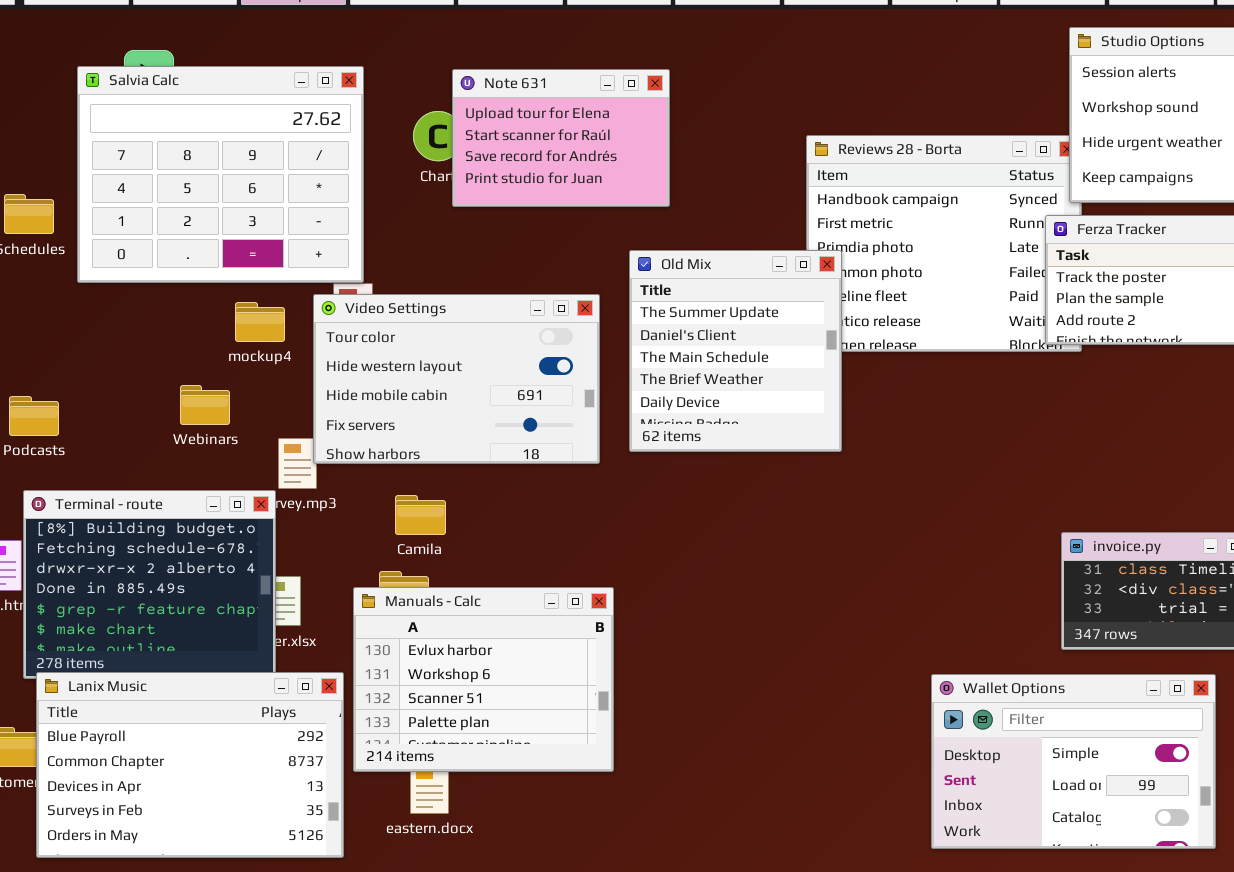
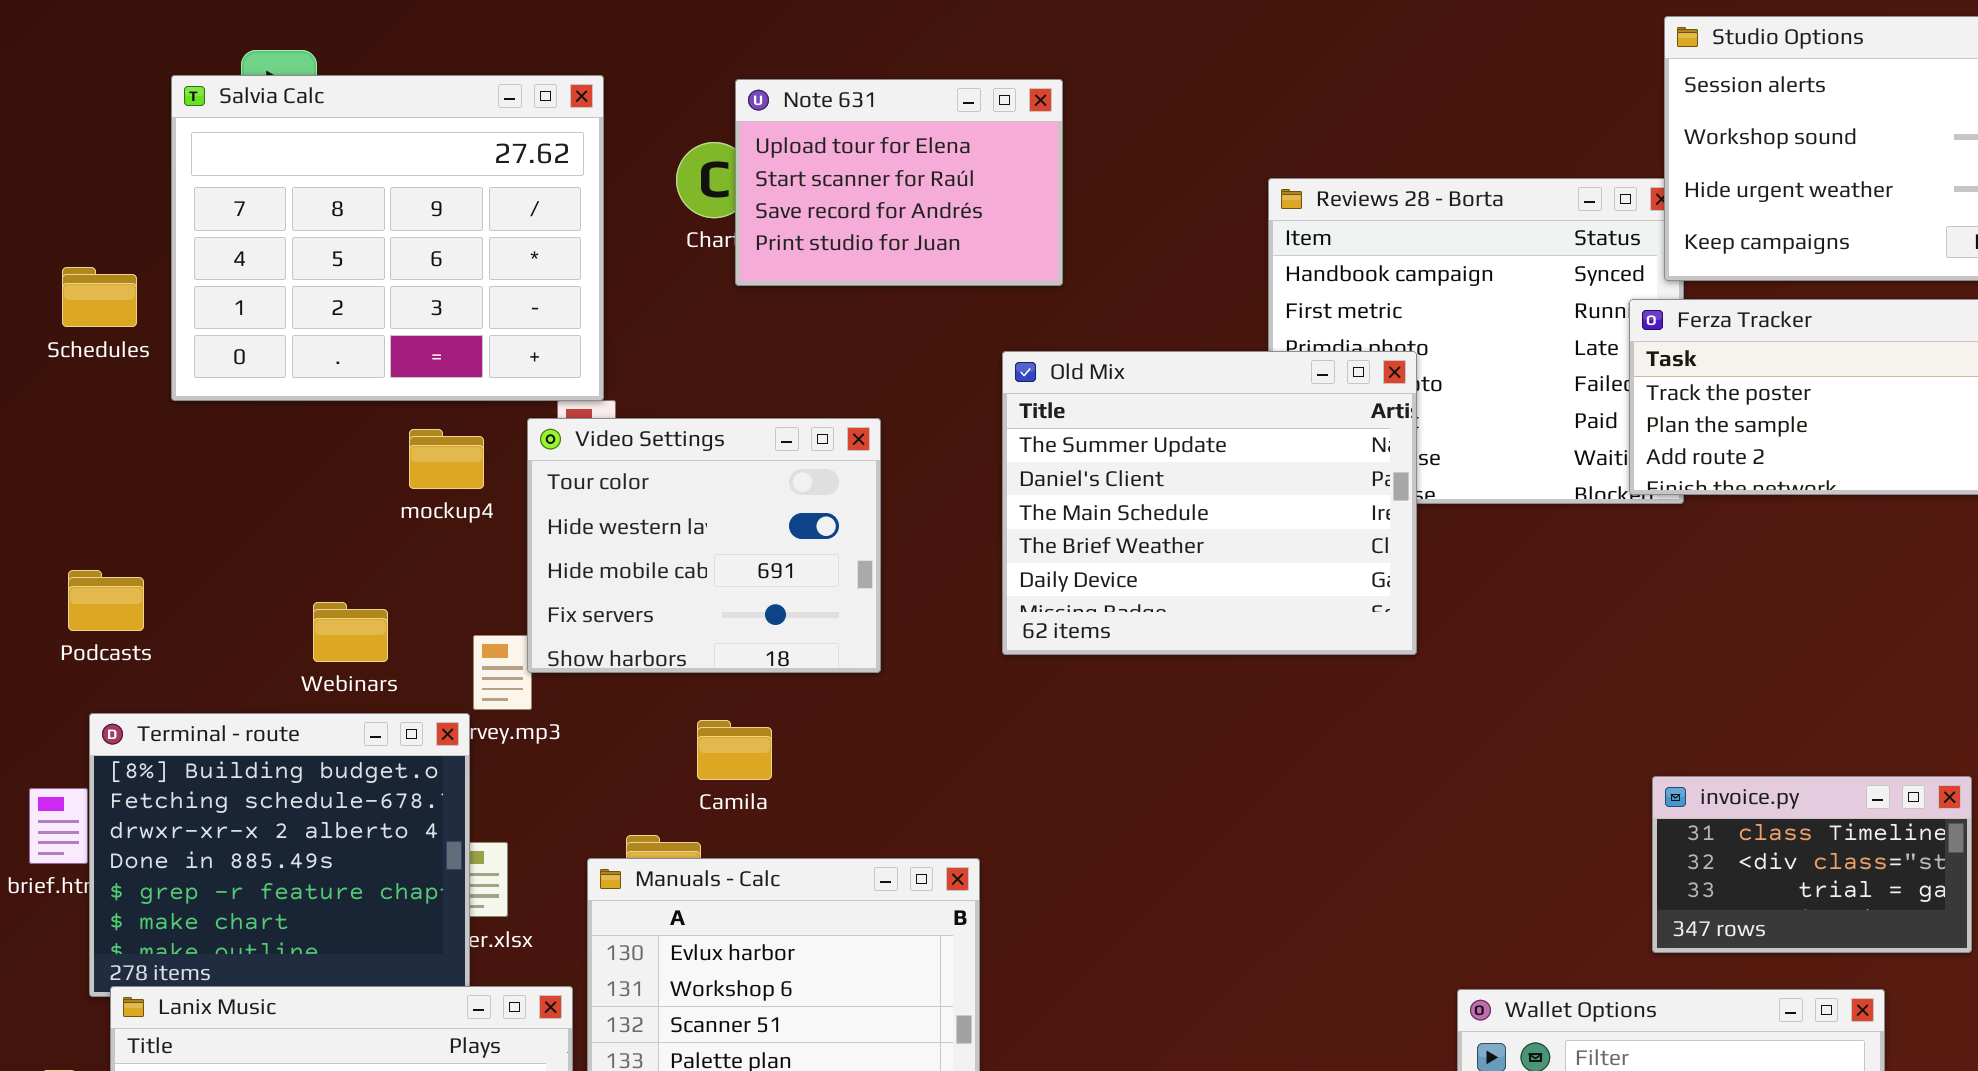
Old Mix: [629,250,842,452] -> [1002,351,1417,655], resized
Video Settings: [313,294,600,464] -> [527,418,881,673], resized
Webinars: [180,385,230,425] -> [313,602,388,662], moved
Camila: [395,495,446,535] -> [697,720,772,780], moved

